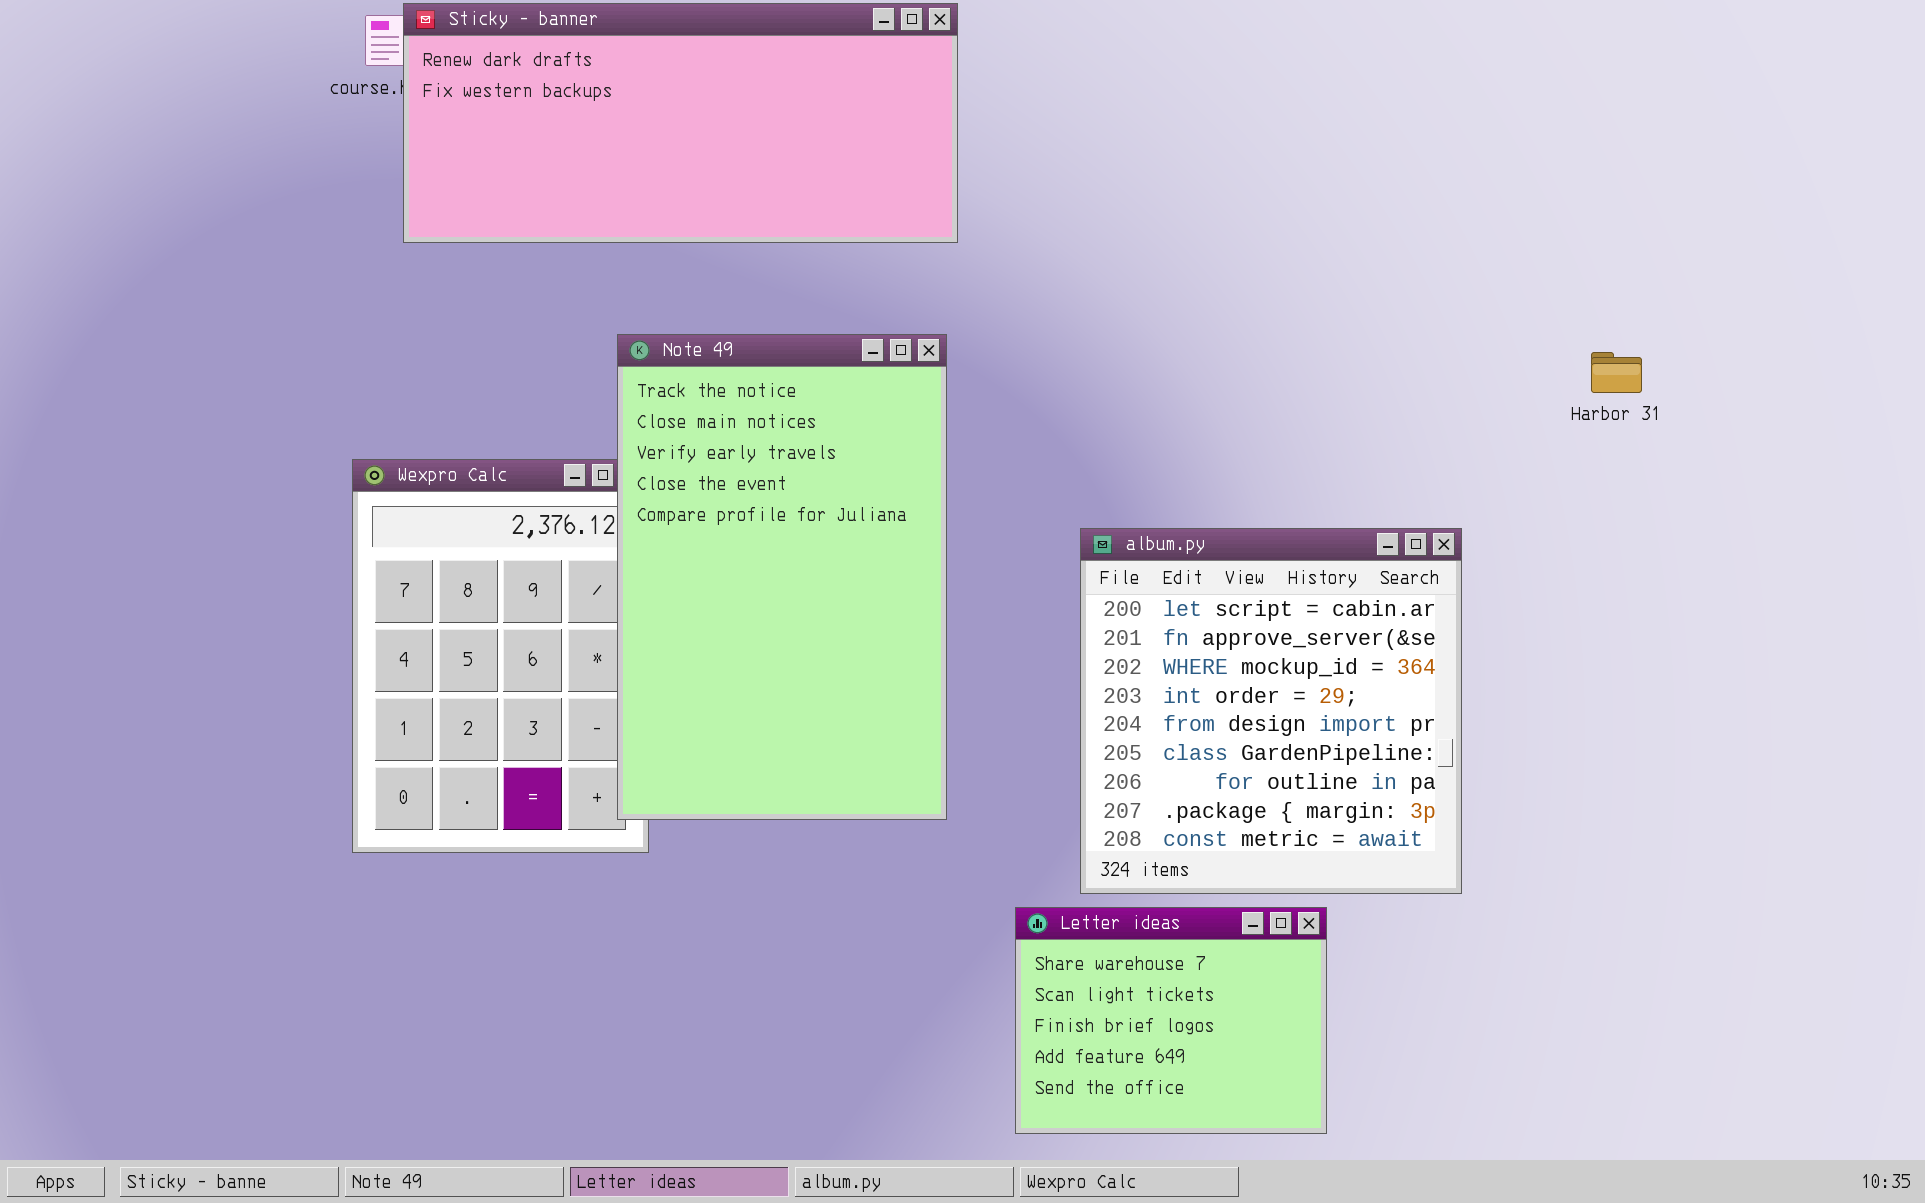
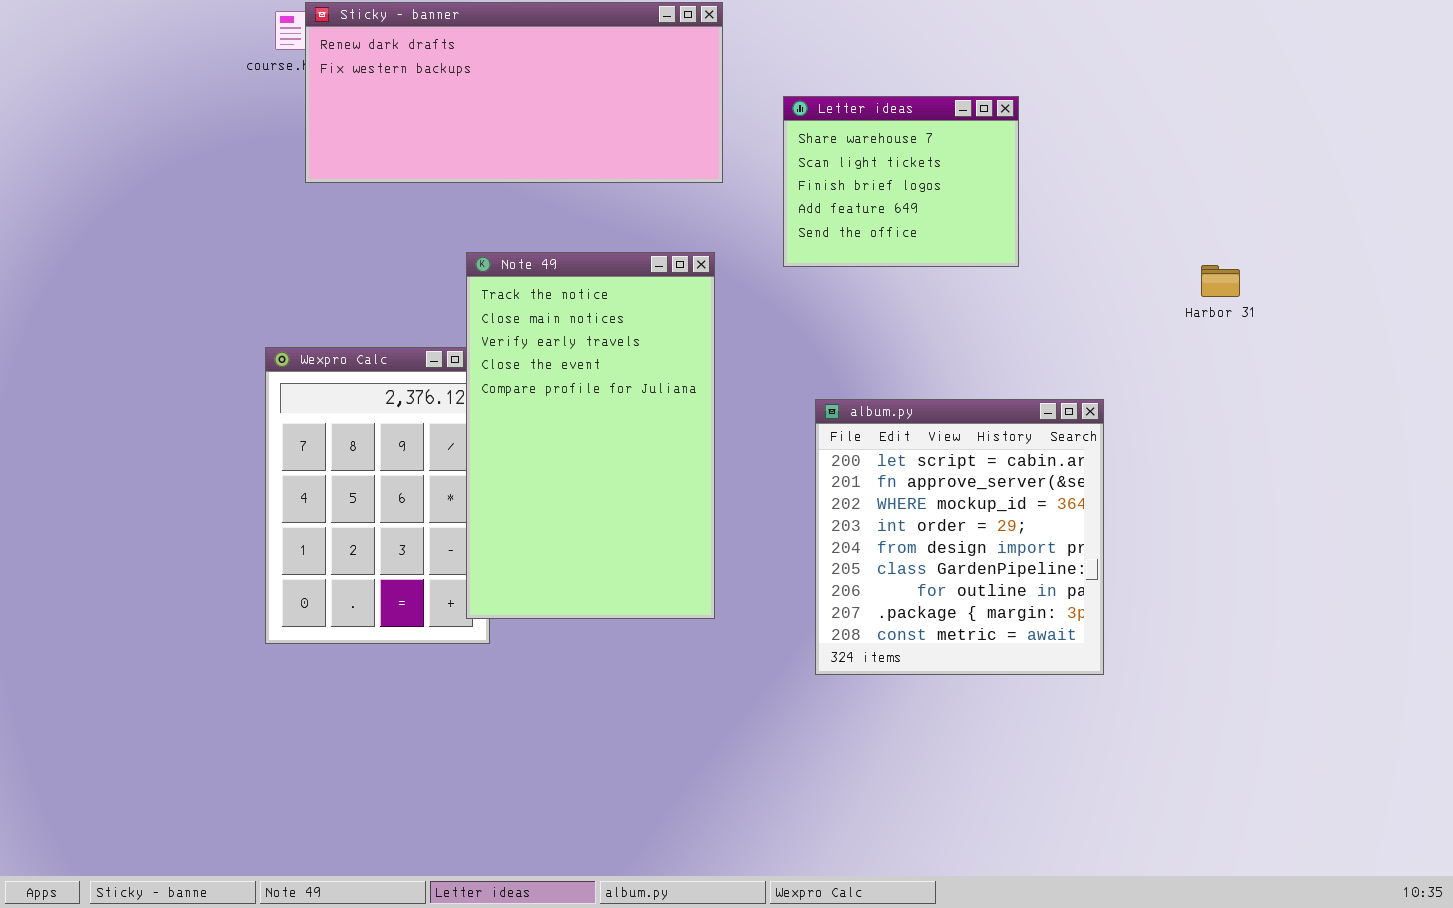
Letter ideas: [1015,907,1327,1134] -> [783,96,1019,267], moved

